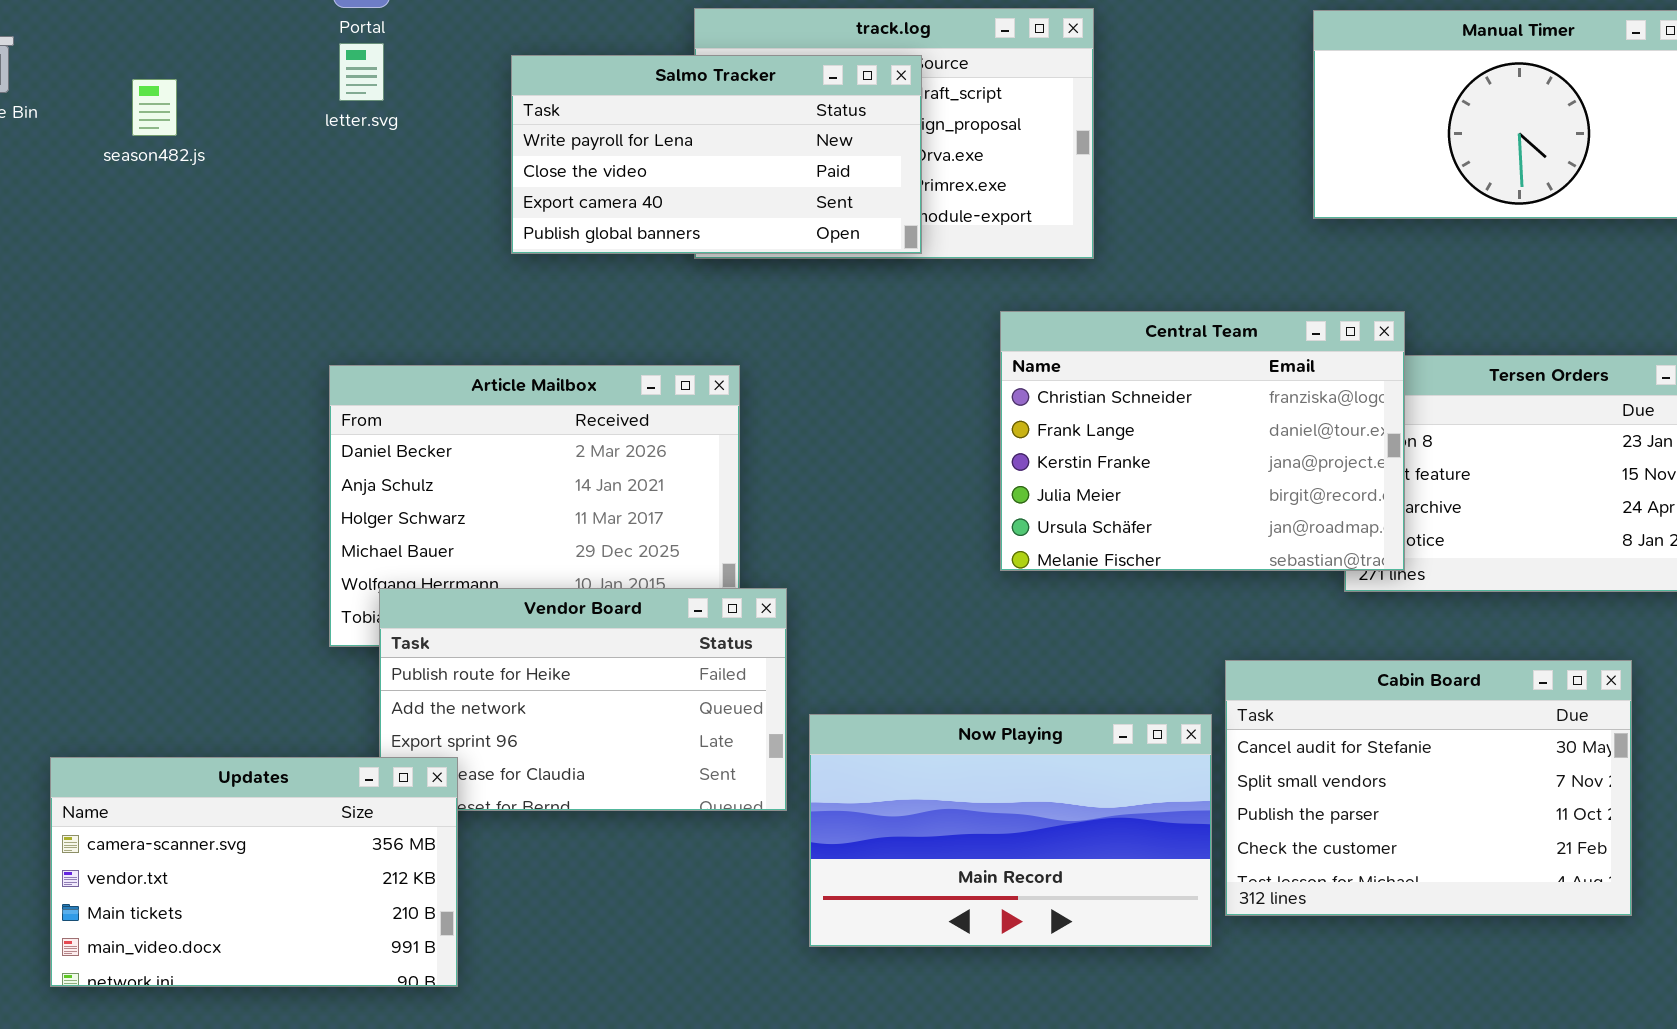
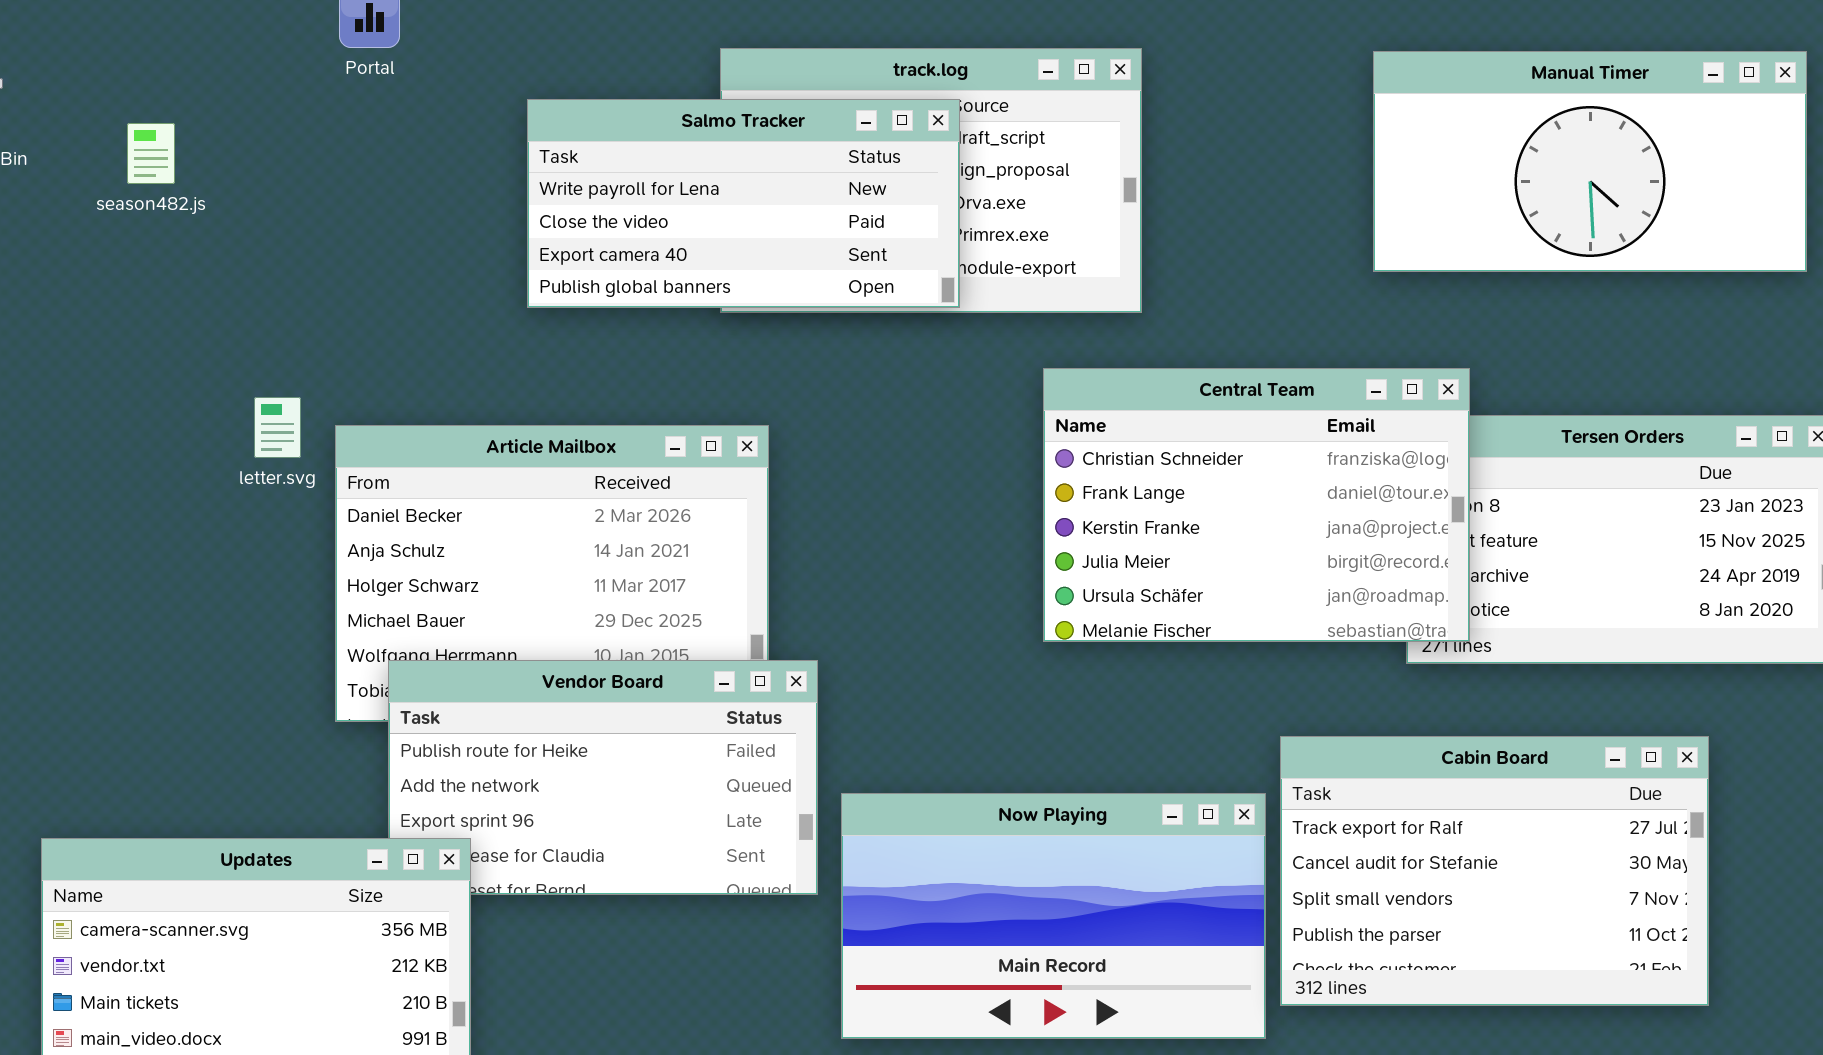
letter.svg: [339,43,384,101] -> [254,397,301,458], moved
Cabin Board: [1225,660,1632,916] -> [1280,736,1709,1006], scrolled up 1 row

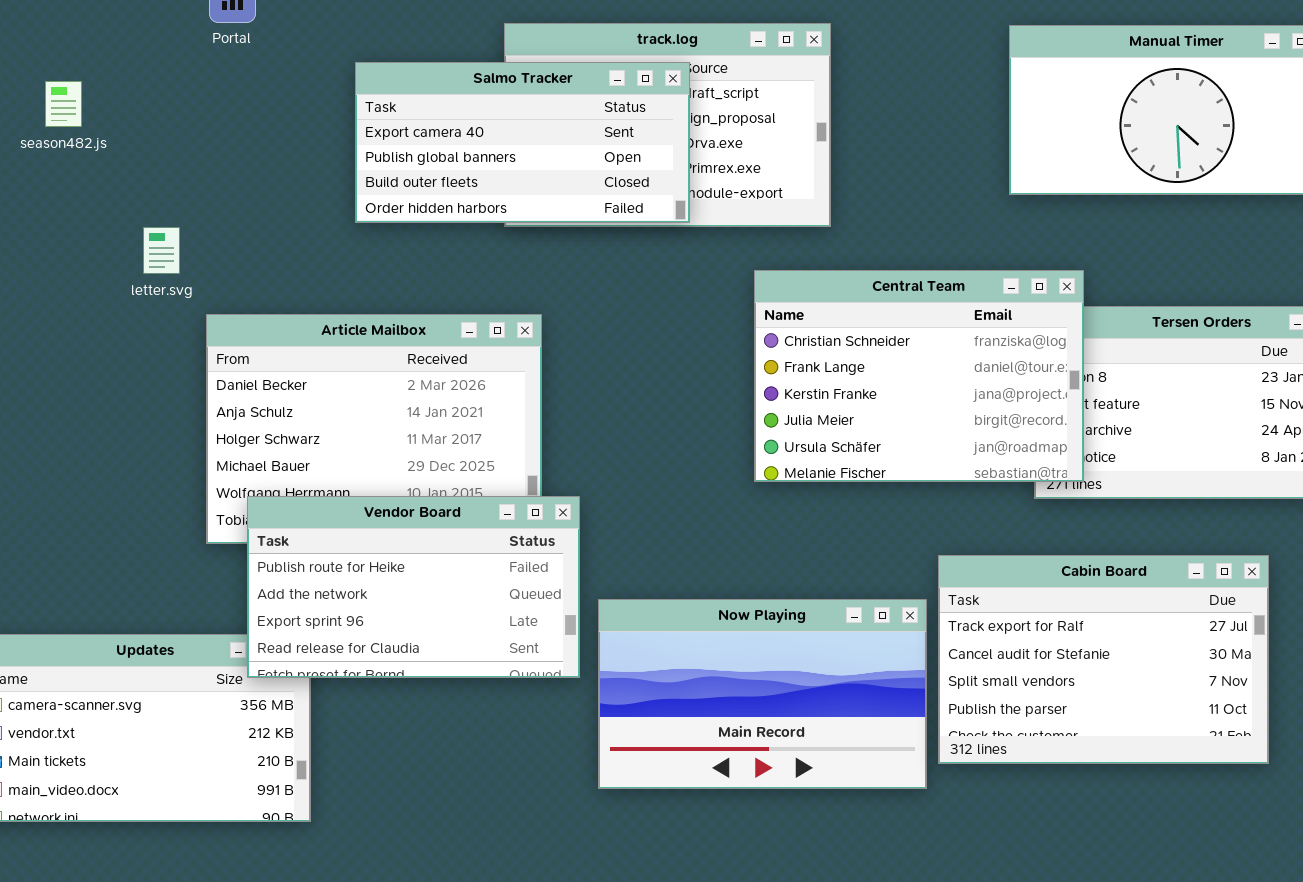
Salmo Tracker: [527,99,960,308] -> [355,62,690,223], scrolled down 2 rows
letter.svg: [254,397,301,458] -> [143,227,180,274], moved
Vendor Board: [388,660,818,895] -> [247,496,580,678], raised

